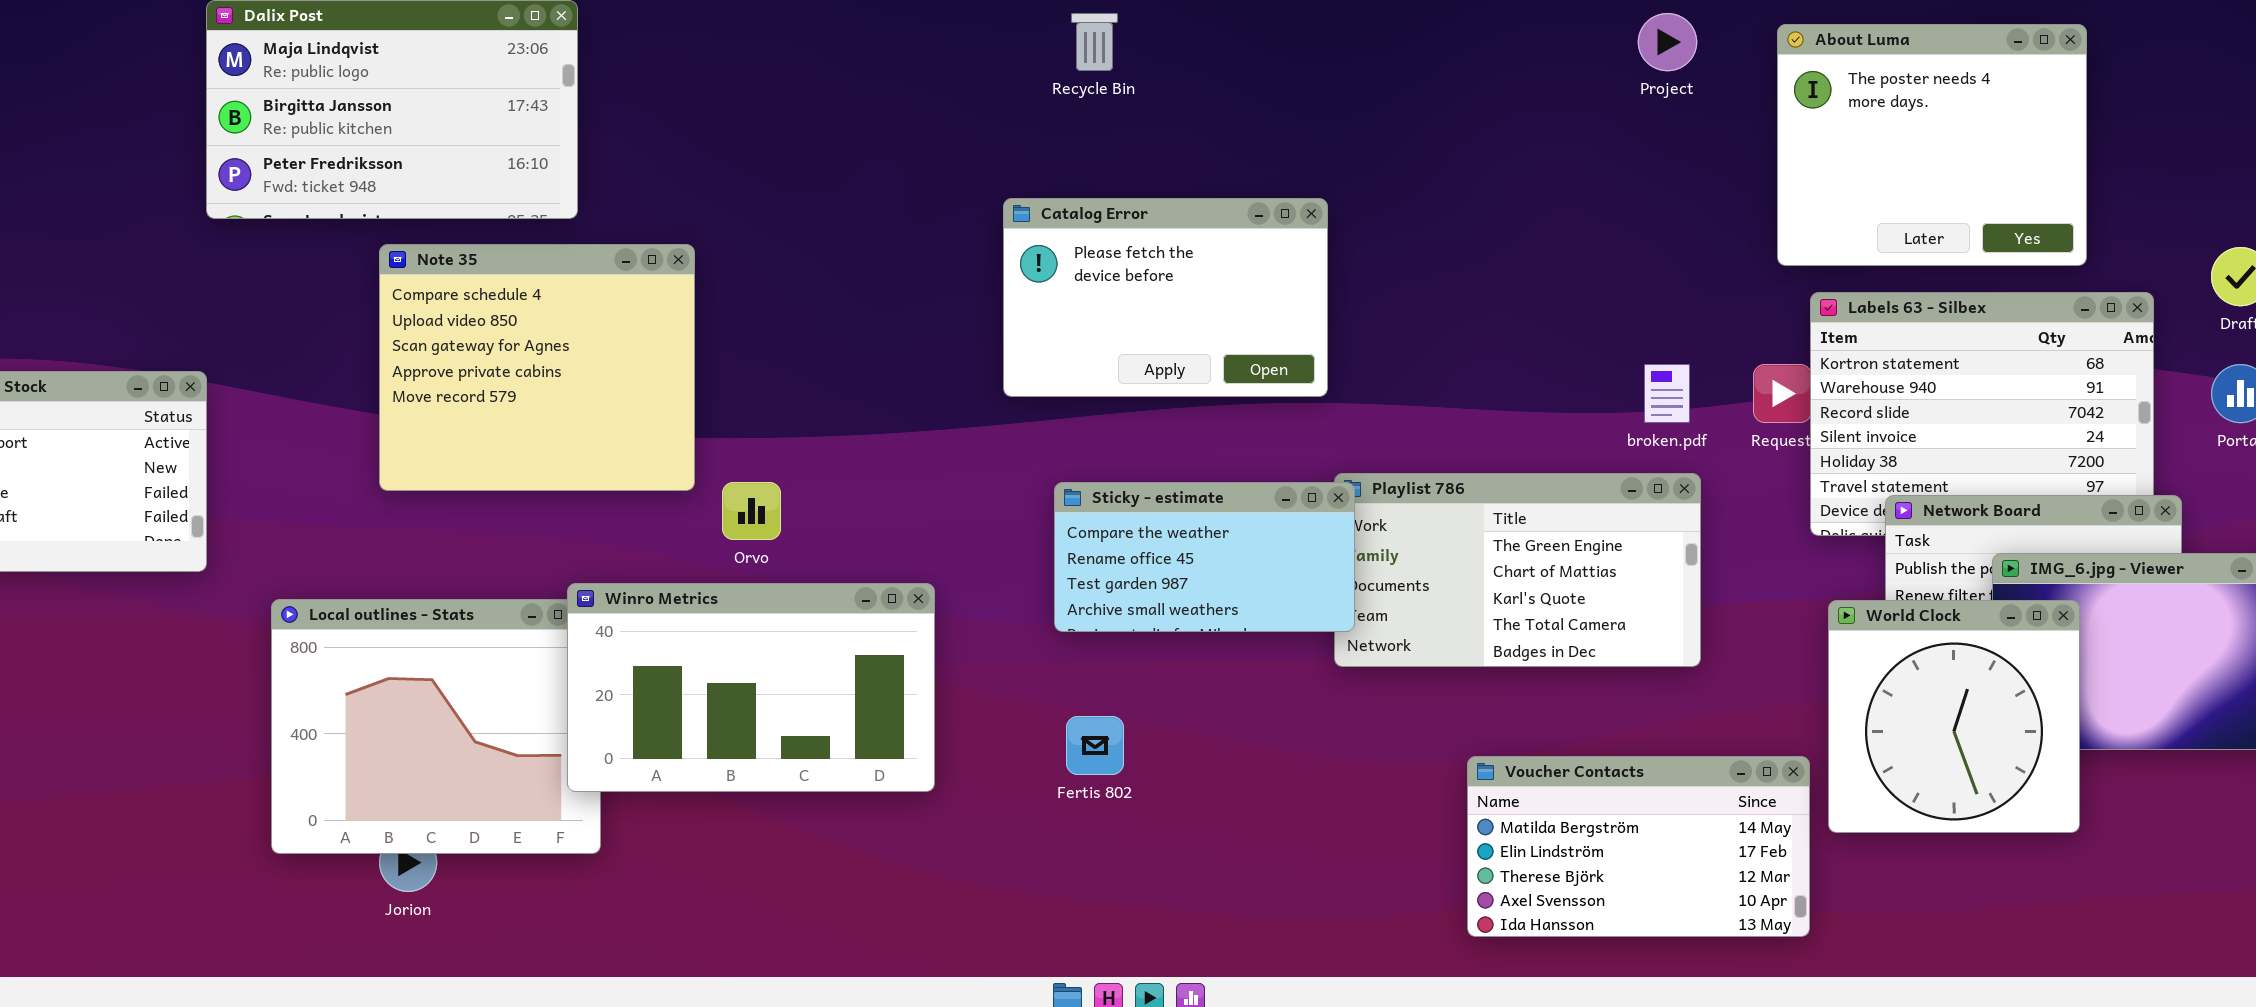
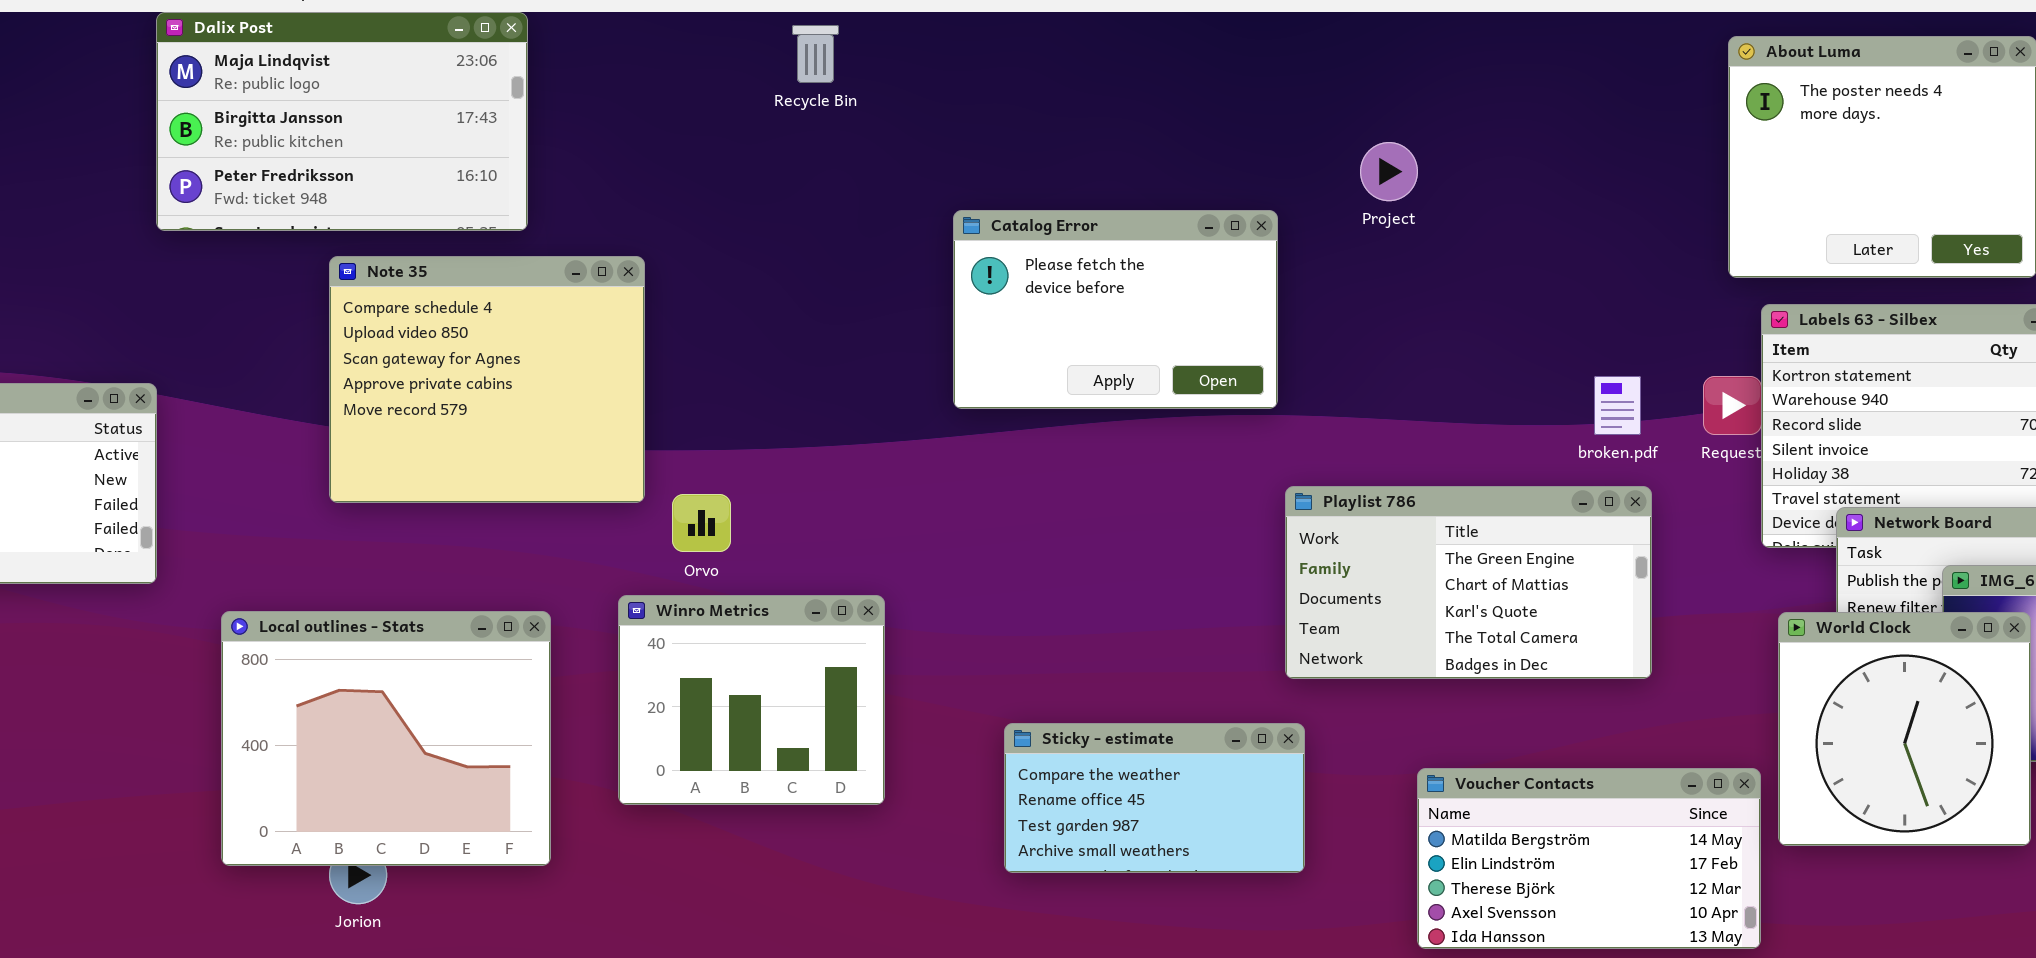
Recycle Bin: [1071,13,1118,71] -> [792,25,839,83], moved
Project: [1638,13,1697,71] -> [1360,142,1418,201], moved
Sticky - estimate: [1054,482,1355,632] -> [1004,723,1305,873], moved
Winro Metrics: [567,583,935,792] -> [618,595,885,805], resized

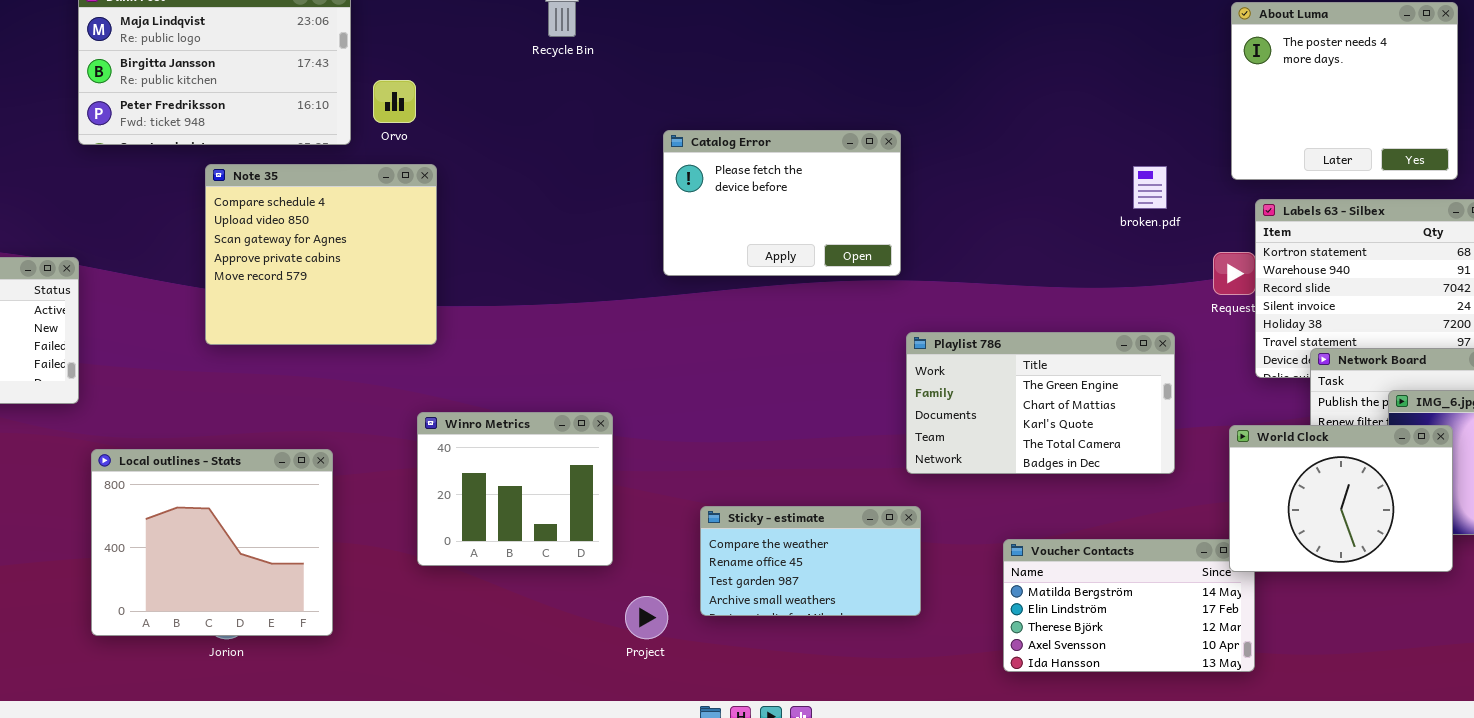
Project: [1360,142,1418,201] -> [625,596,668,639], moved
broken.pdf: [1594,376,1641,435] -> [1133,166,1167,209], moved
Orvo: [672,494,731,552] -> [373,80,416,123], moved
Local outlines - Stats: [221,611,551,866] -> [91,449,333,636], moved
World Clock: [1778,612,2031,846] -> [1229,425,1453,572], resized

